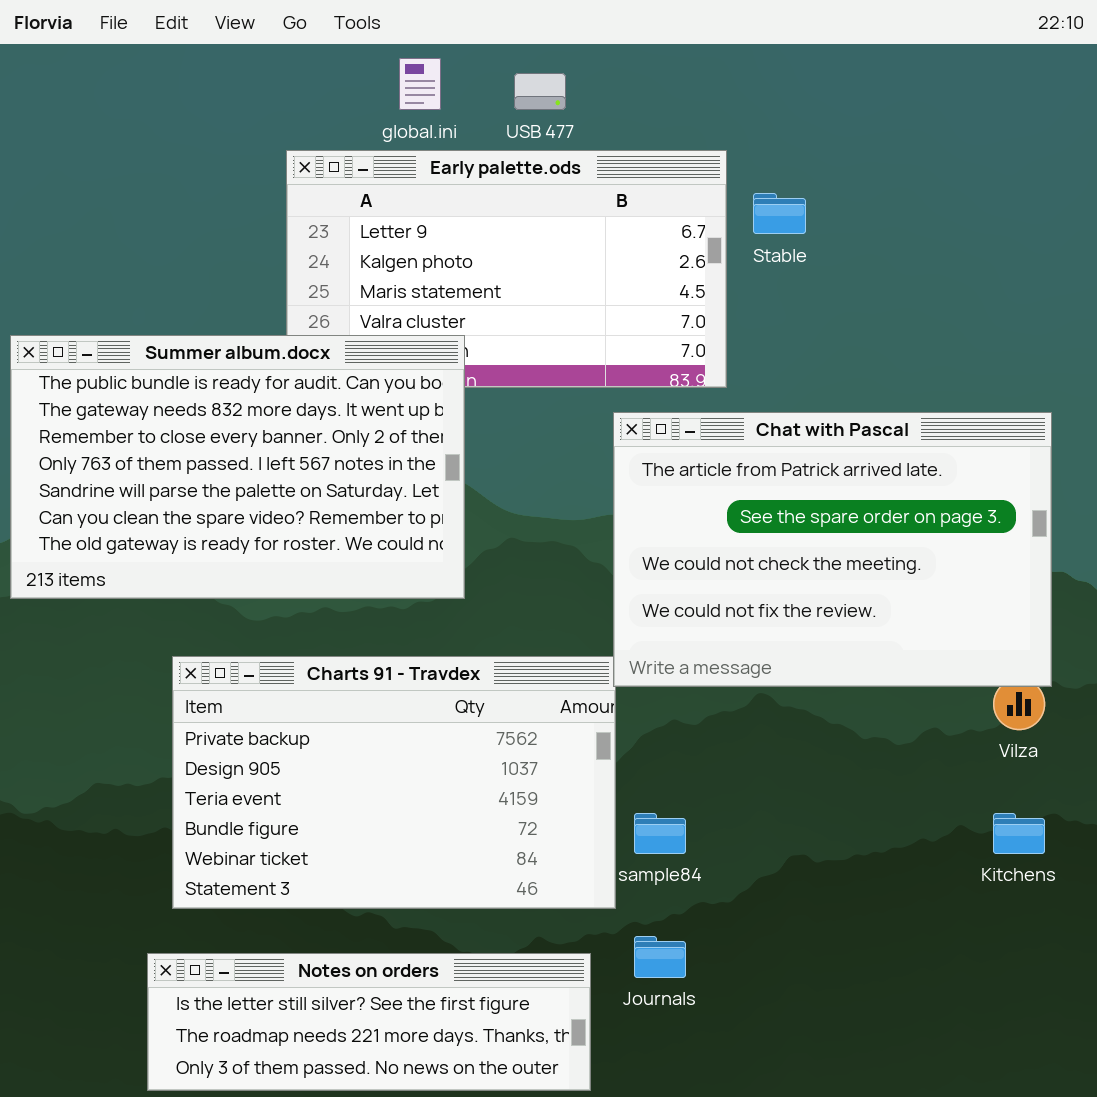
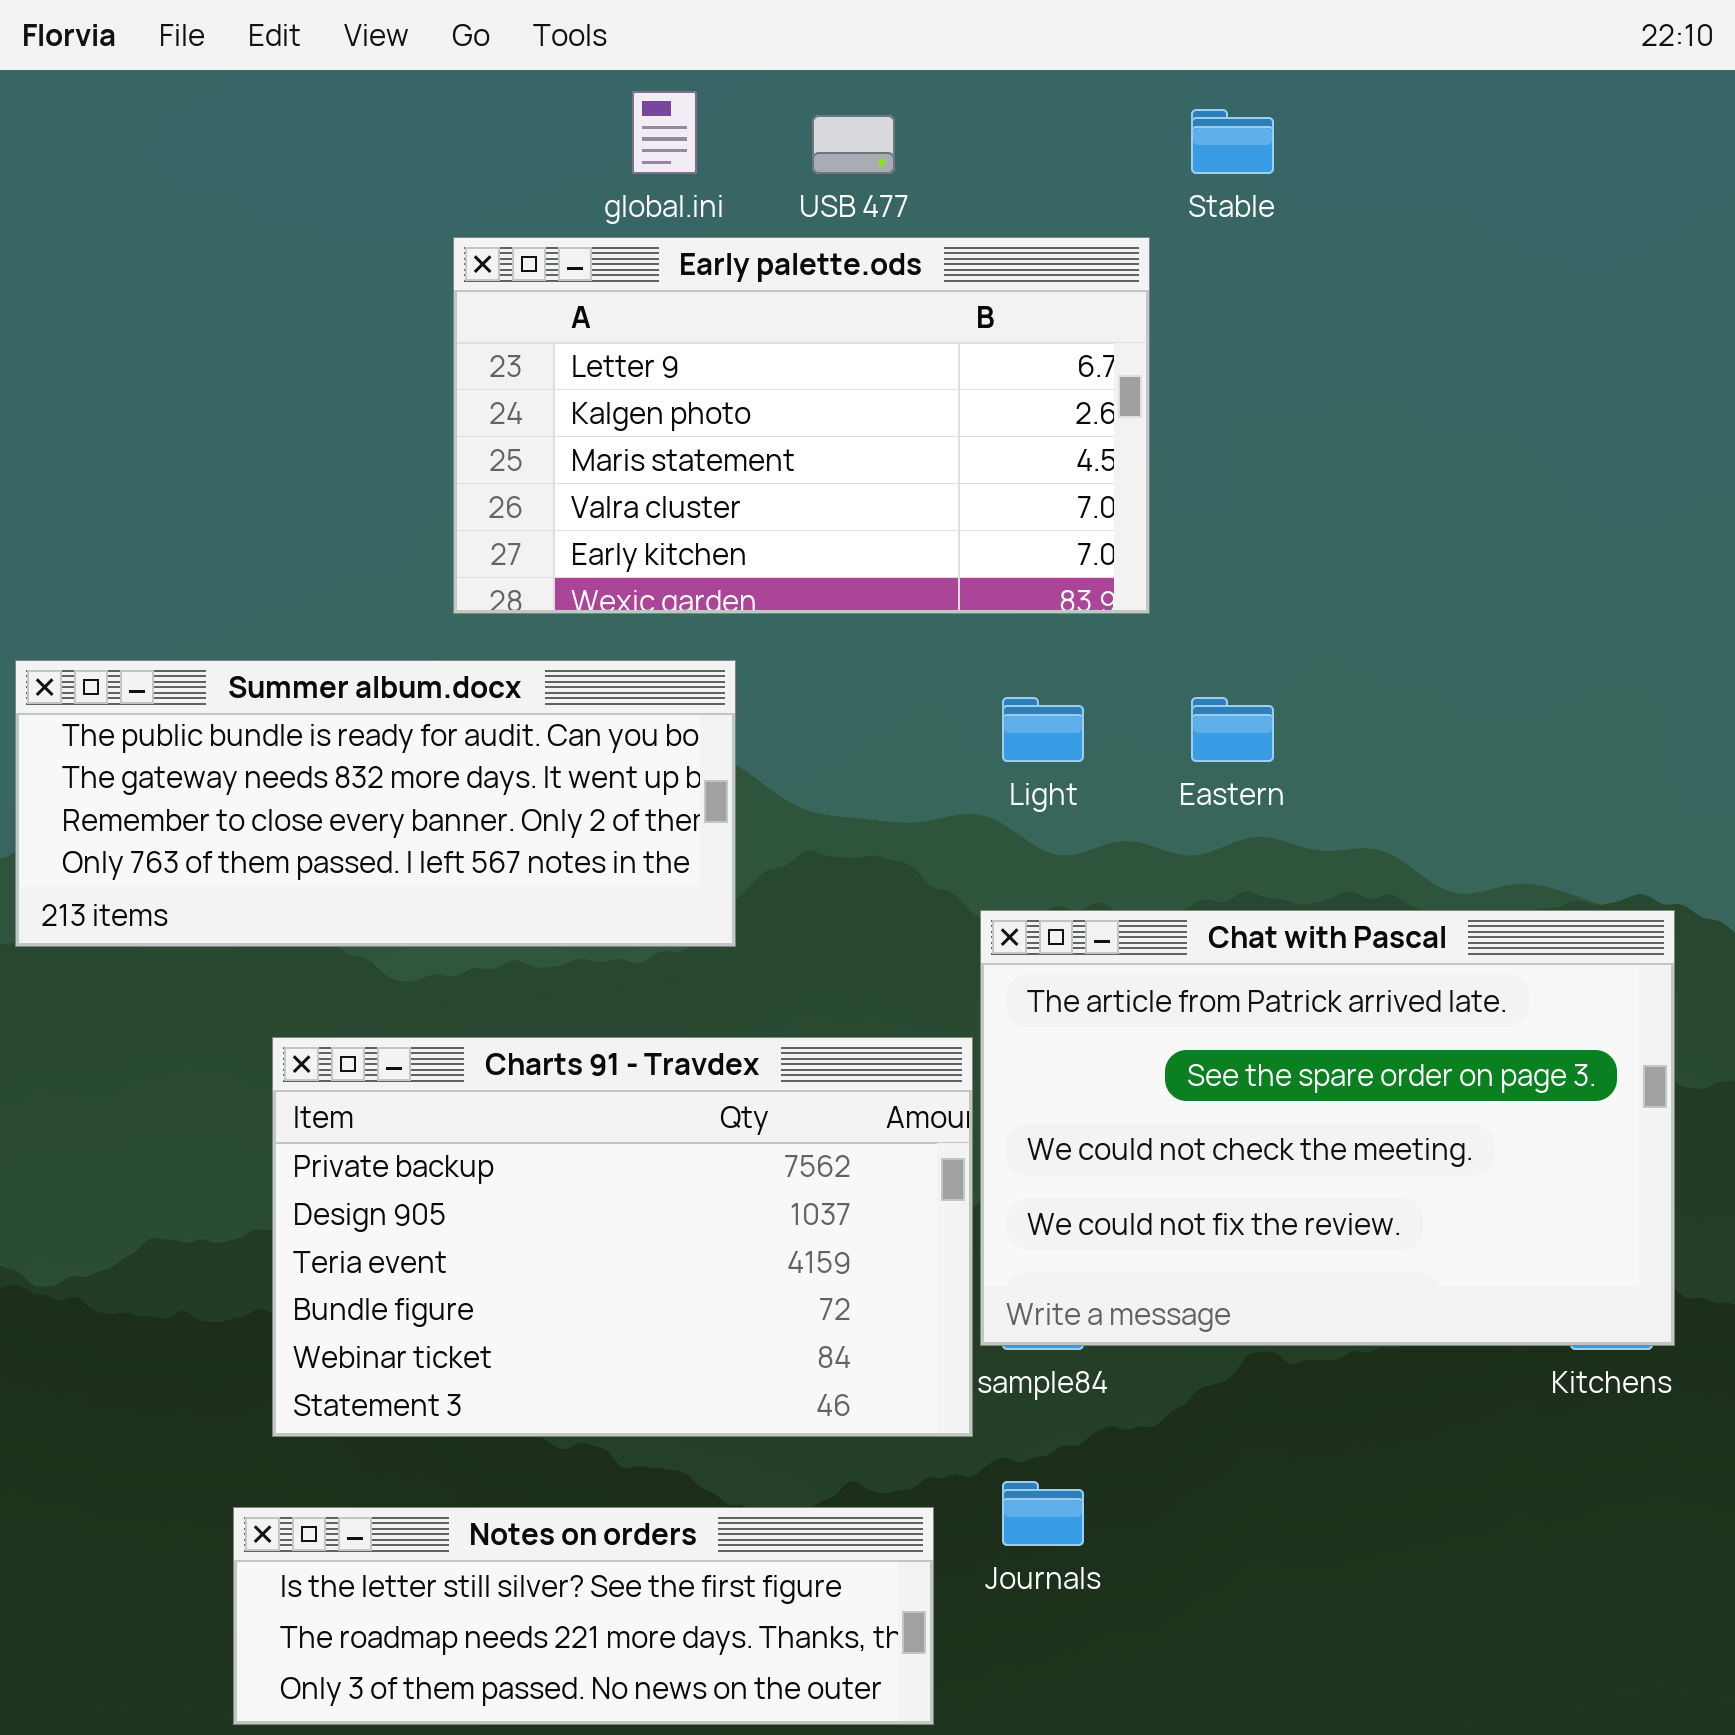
Stable: [753,193,806,234] -> [1191,109,1274,174], moved
Summer album.docx: [10,335,465,599] -> [15,660,736,947], resized
Chat with Pascal: [613,412,1052,687] -> [980,910,1675,1346], moved

